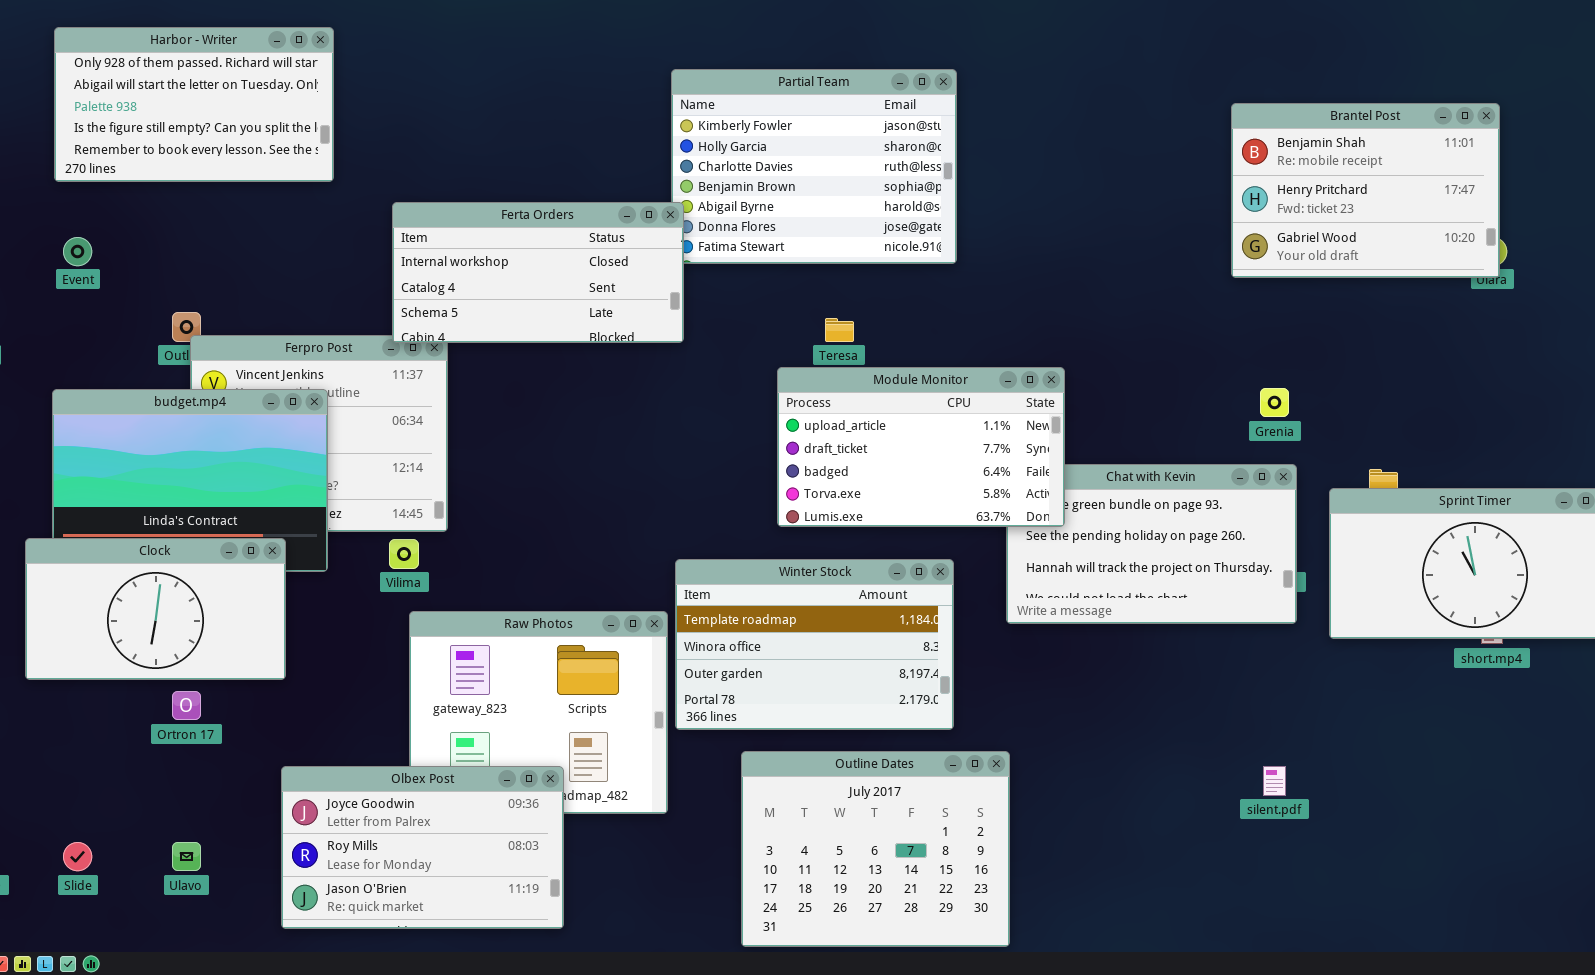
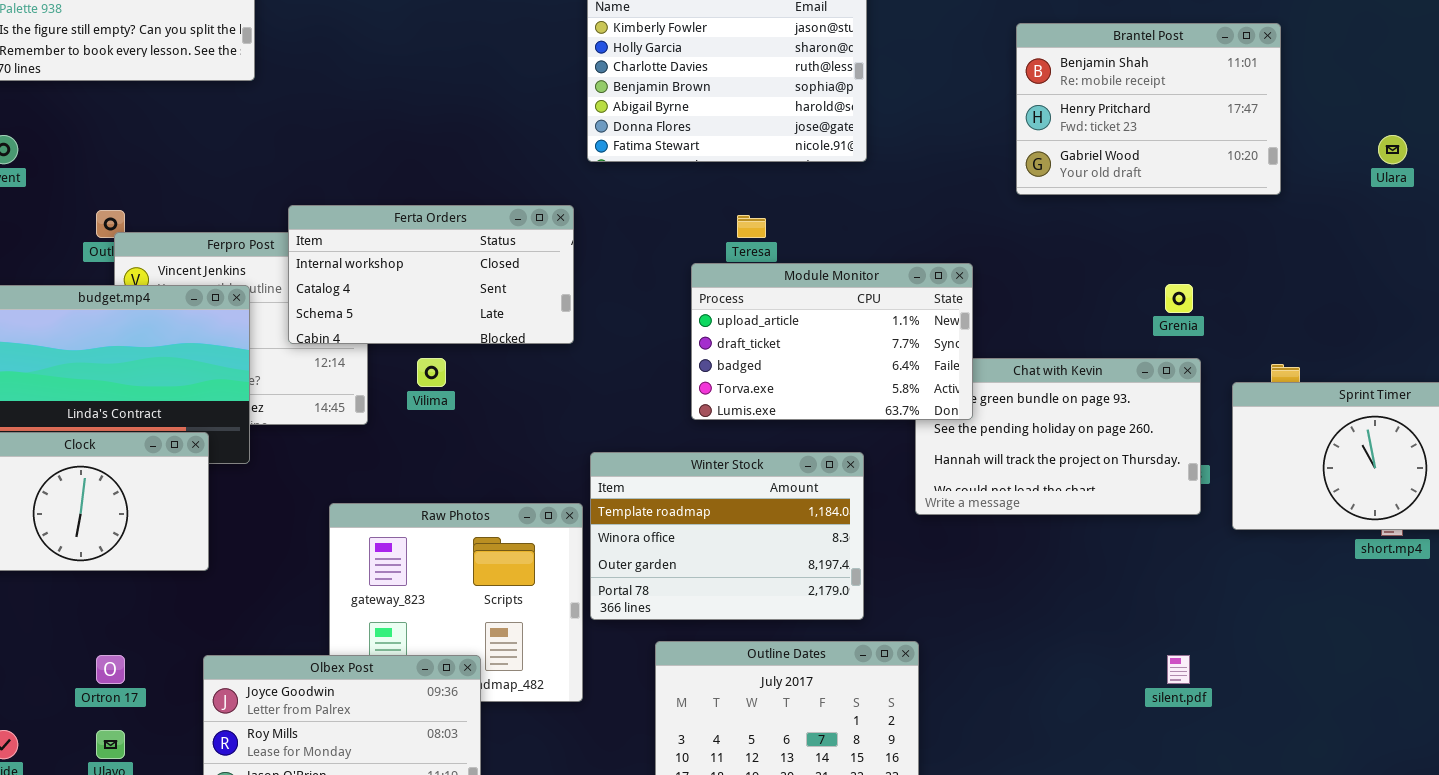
Brantel Post: [1231,103,1500,278] -> [1016,23,1281,195], moved
Ferta Orders: [392,202,684,343] -> [288,205,574,344], moved
Vilima: [389,539,419,569] -> [417,358,446,387], moved
Ortron 17: [172,691,201,720] -> [96,655,125,684], moved

